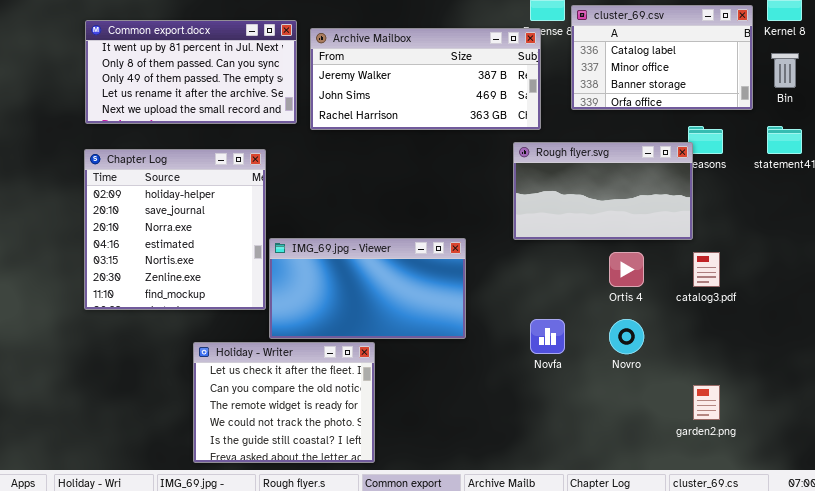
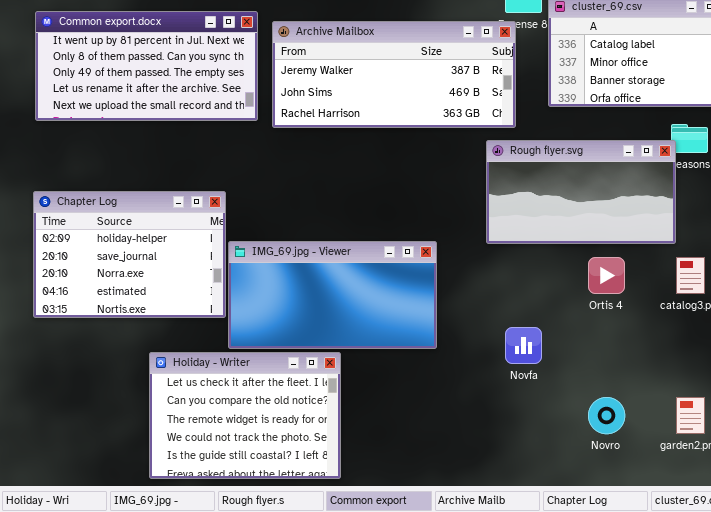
Chapter Log: [84,149,266,310] -> [33,191,226,318], resized
Novro: [609,319,644,354] -> [588,397,625,434], moved

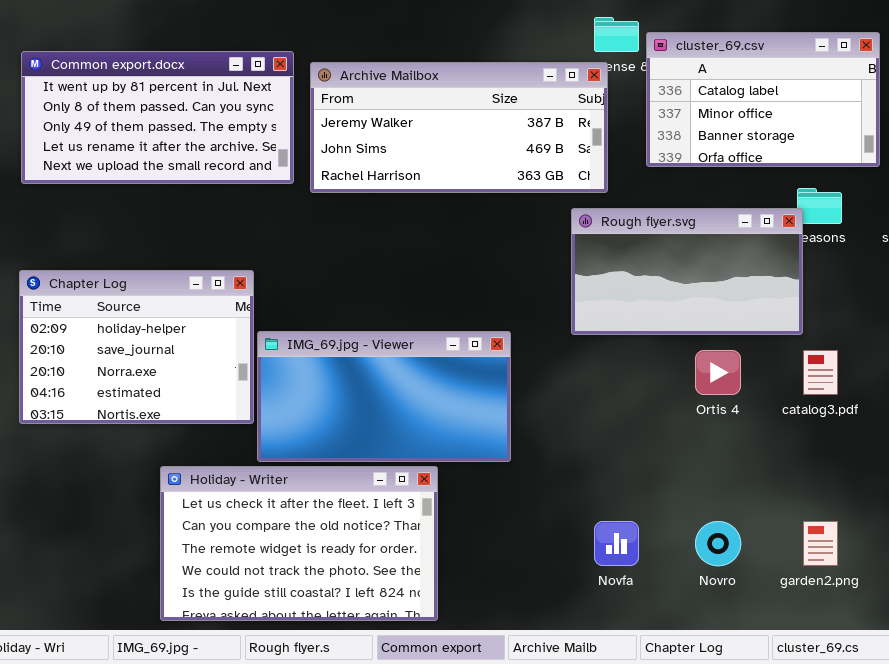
Novfa: [505,327,542,364] -> [594,521,639,566], moved
Holiday - Writer: [149,352,341,479] -> [160,466,438,621], resized

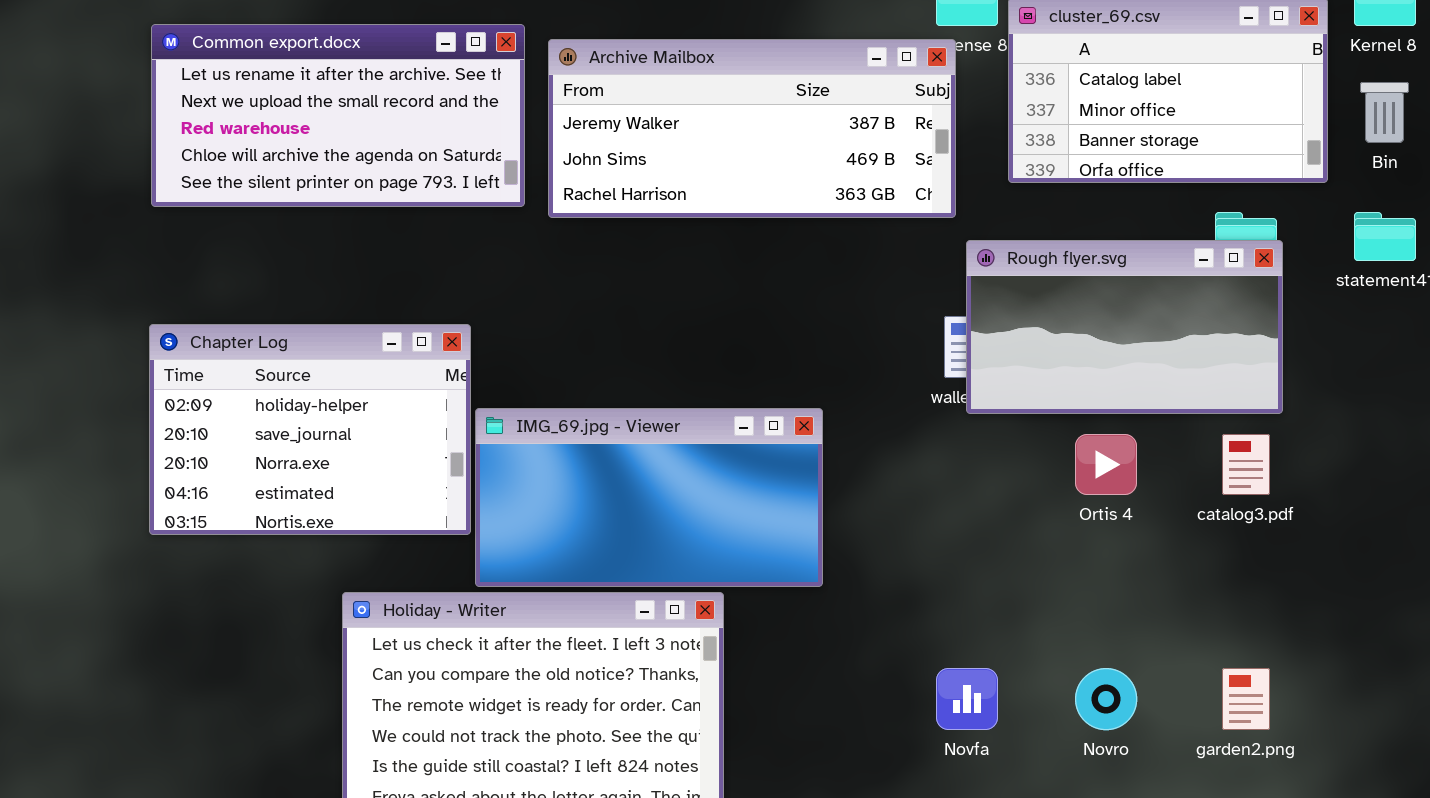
Common export.docx: [21,51,294,184] -> [151,24,525,207], scrolled down 3 rows
Rough flyer.svg: [571,208,803,335] -> [966,240,1283,414], moved

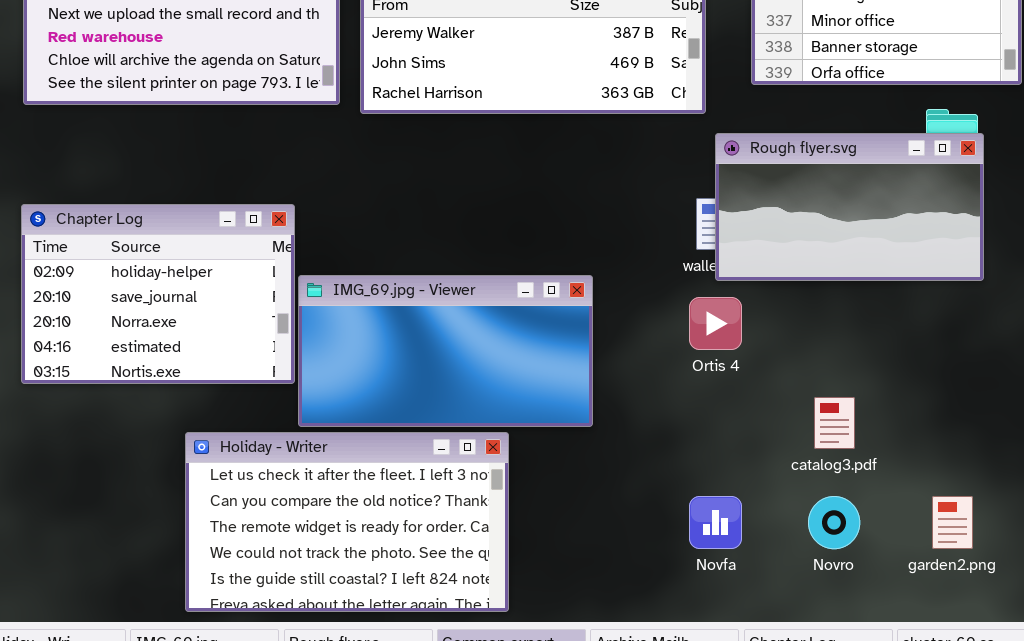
Ortis 4: [1075,434,1137,495] -> [689,297,742,350], moved
catalog3.pdf: [1222,434,1270,495] -> [814,397,855,449], moved

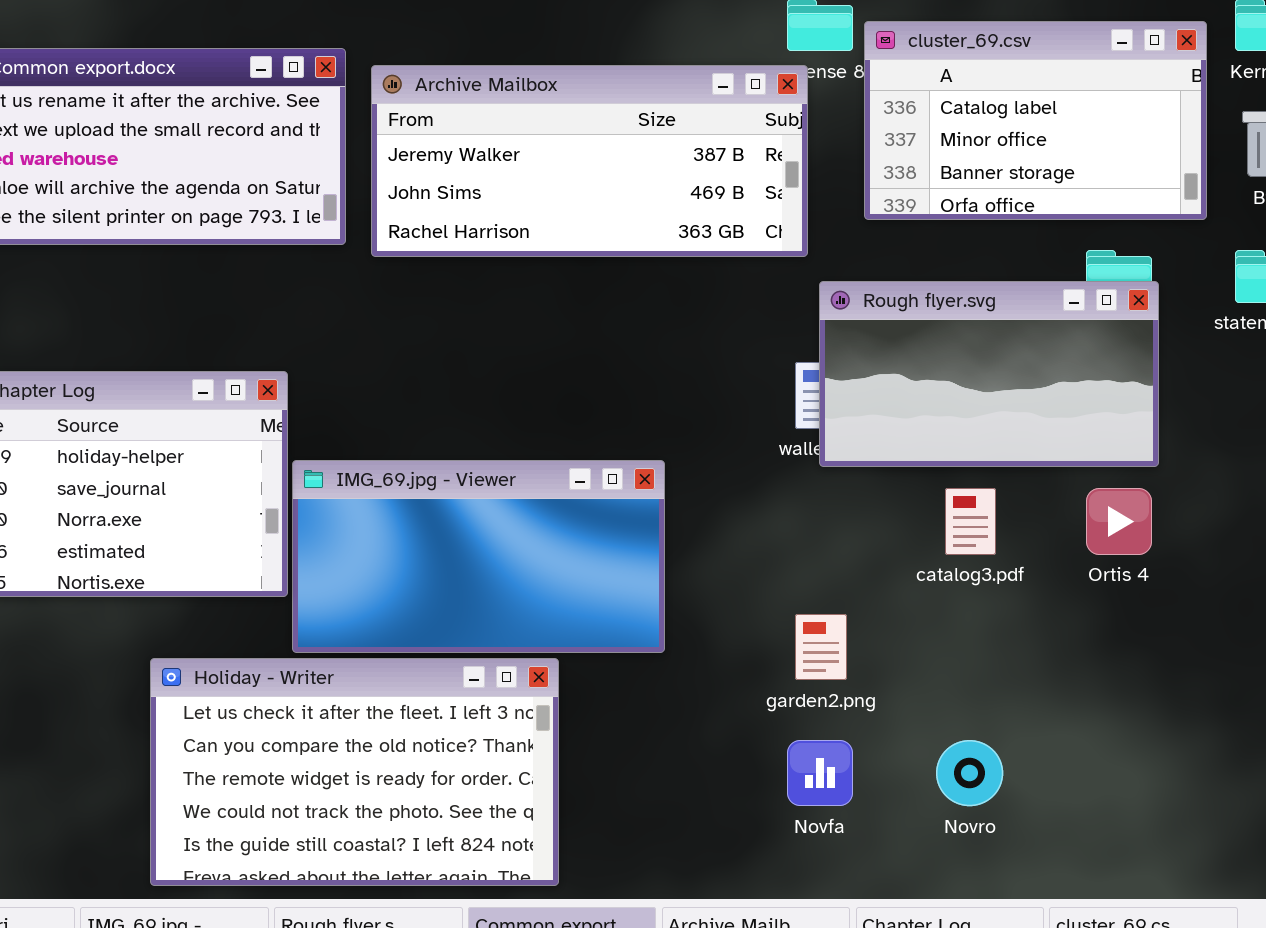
Ortis 4: [689,297,742,350] -> [1086,488,1152,555], moved
catalog3.pdf: [814,397,855,449] -> [945,488,996,555], moved
garden2.png: [932,496,973,549] -> [795,614,847,680], moved

